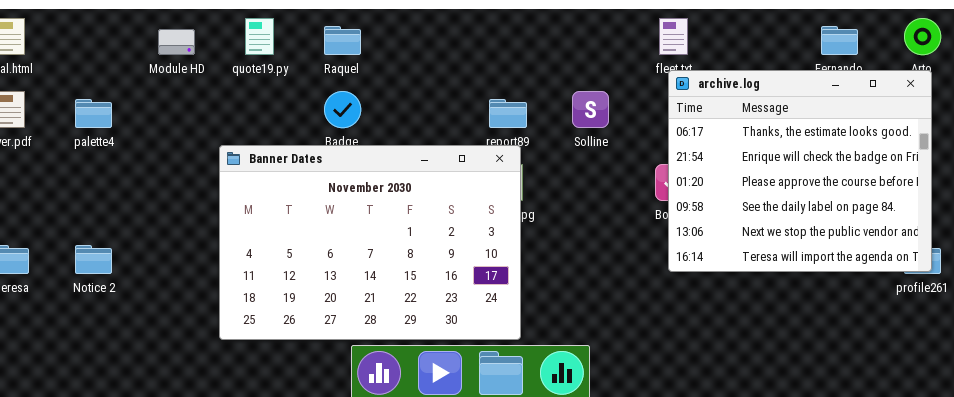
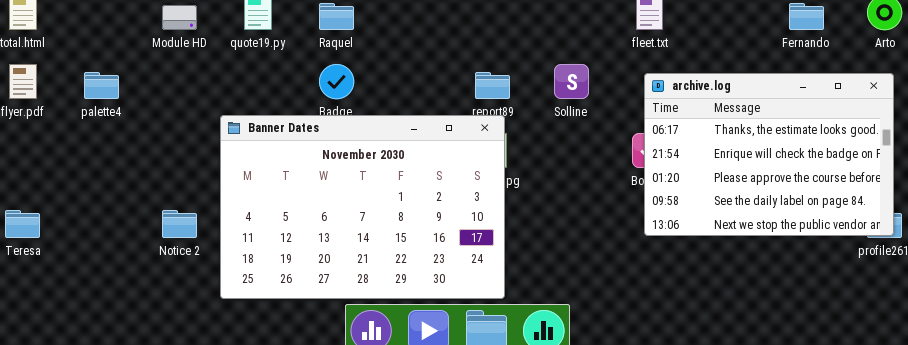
archive.log: [668,70,932,272] -> [644,73,894,236], resized
Notice 2: [75,245,112,274] -> [162,210,197,238], moved

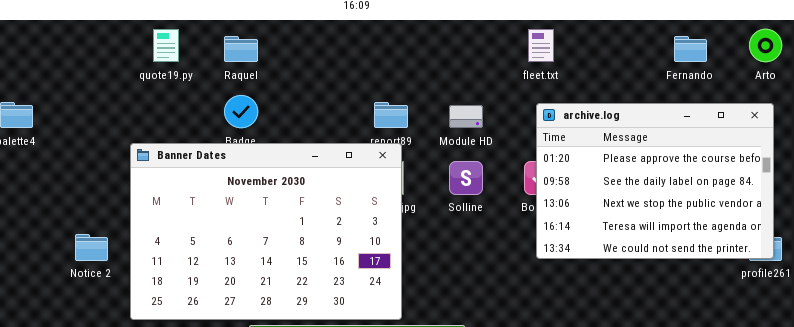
Module HD: [162,5,197,30] -> [449,105,483,128], moved
Solline: [554,64,589,99] -> [449,161,483,195], moved
archive.log: [644,73,894,236] -> [536,103,774,259], scrolled down 2 rows

